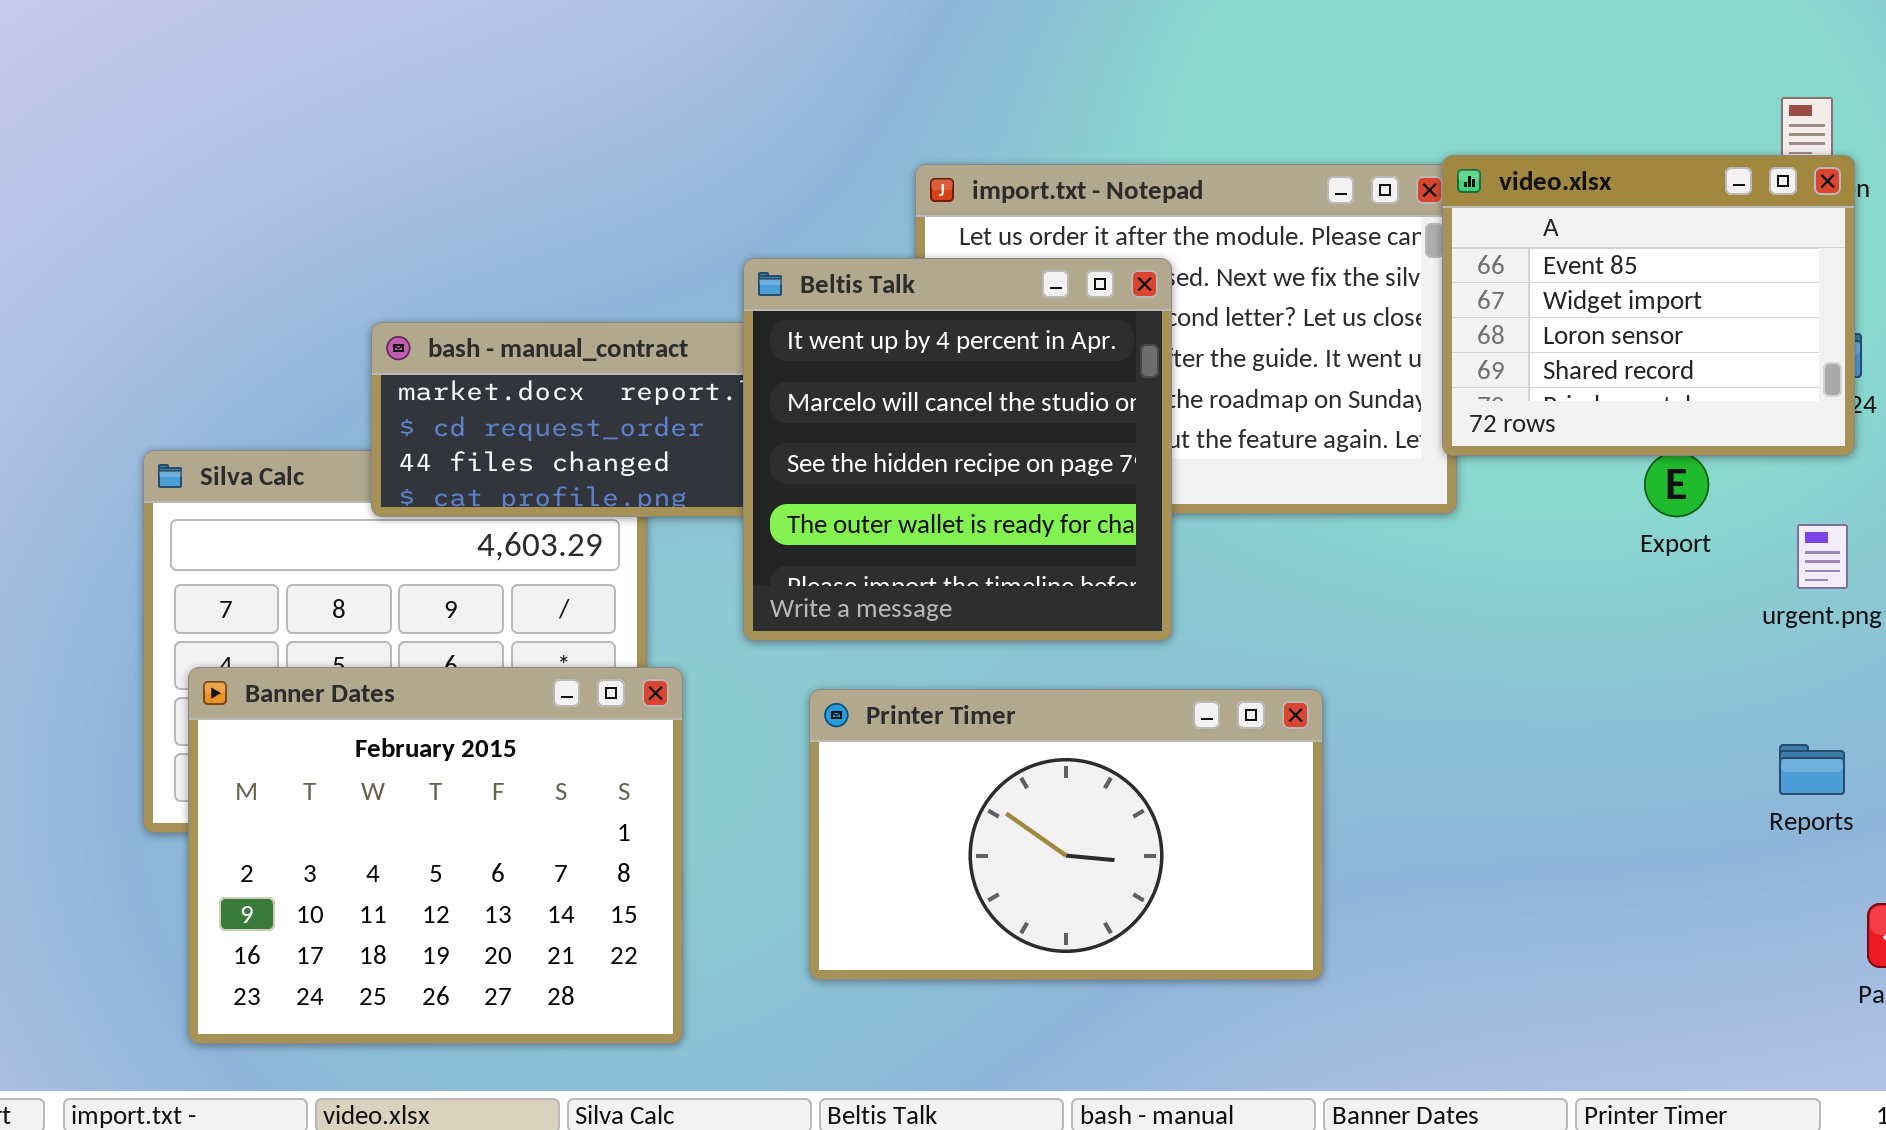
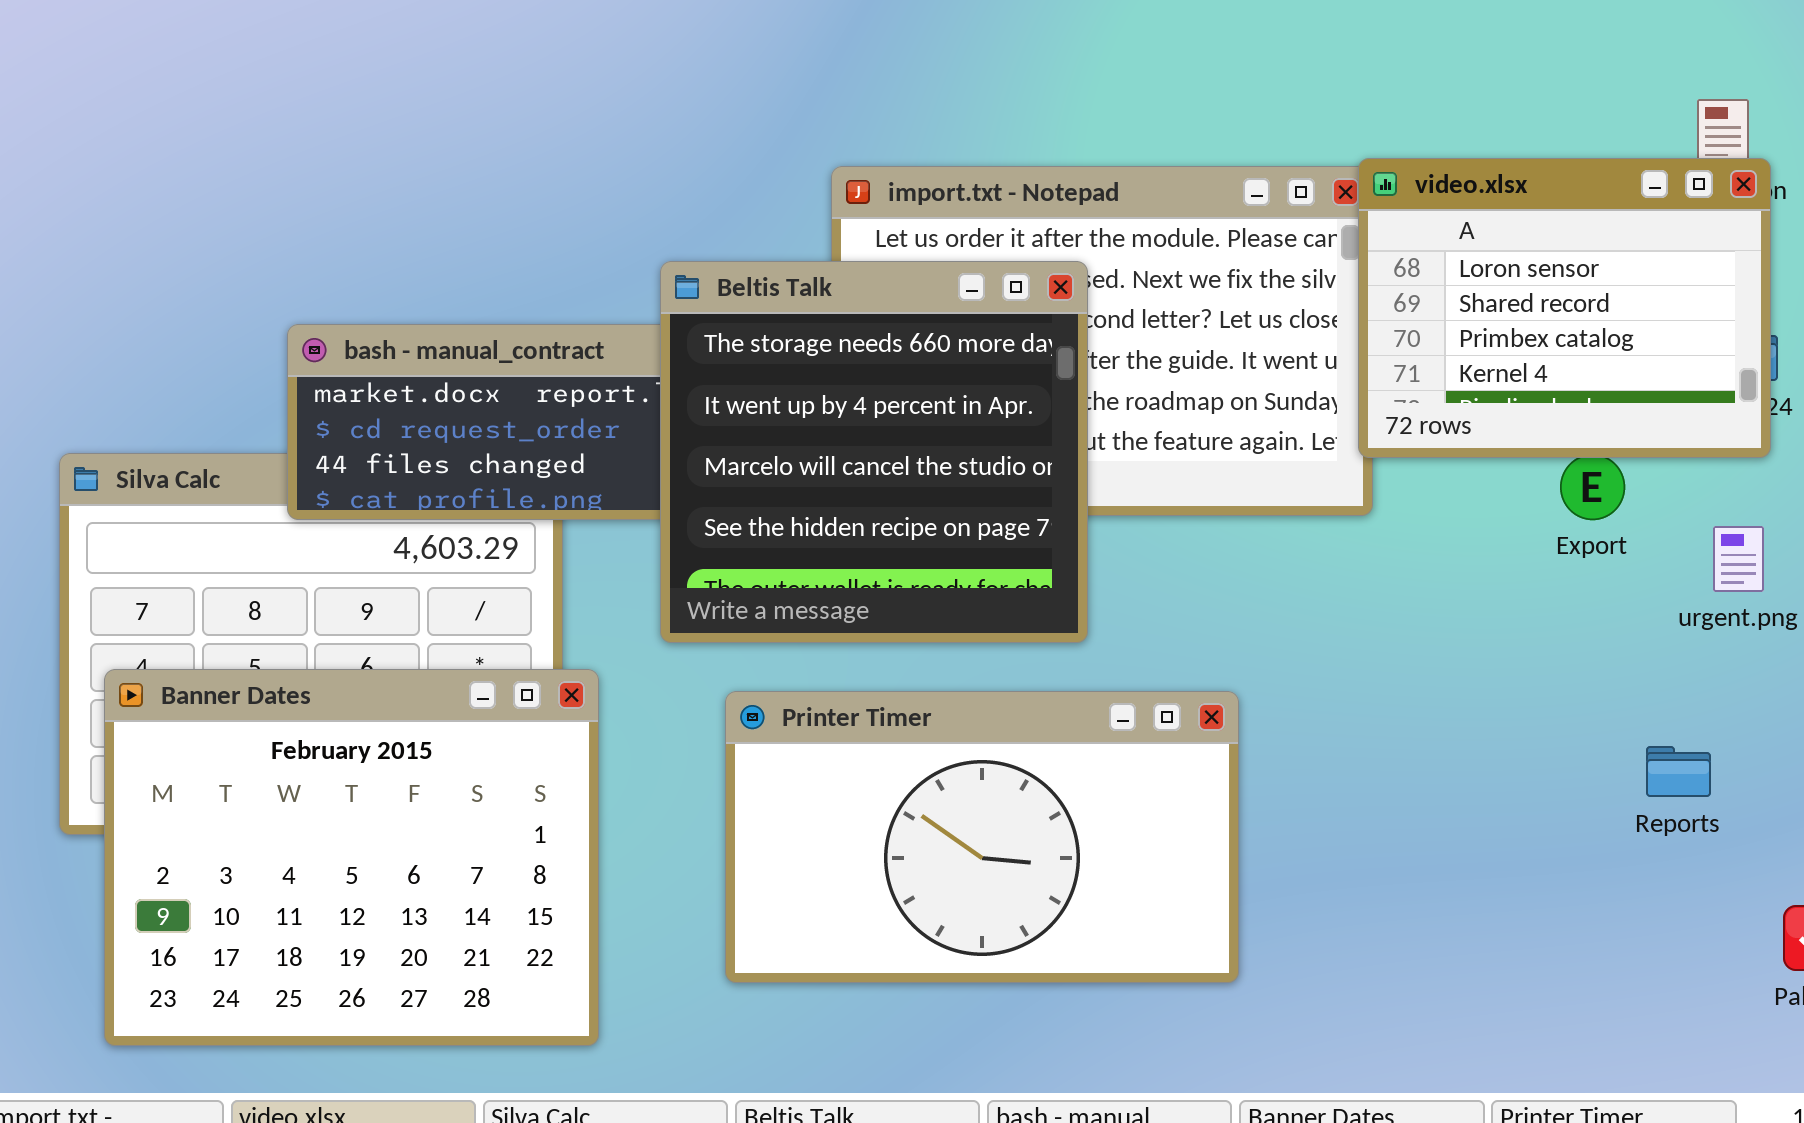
video.xlsx: [1442,155,1855,456] -> [1358,158,1771,458], scrolled down 2 rows
Beltis Talk: [743,258,1172,641] -> [660,261,1088,643], scrolled up 1 row
Reports: [1779,744,1845,795] -> [1646,746,1711,797], moved

